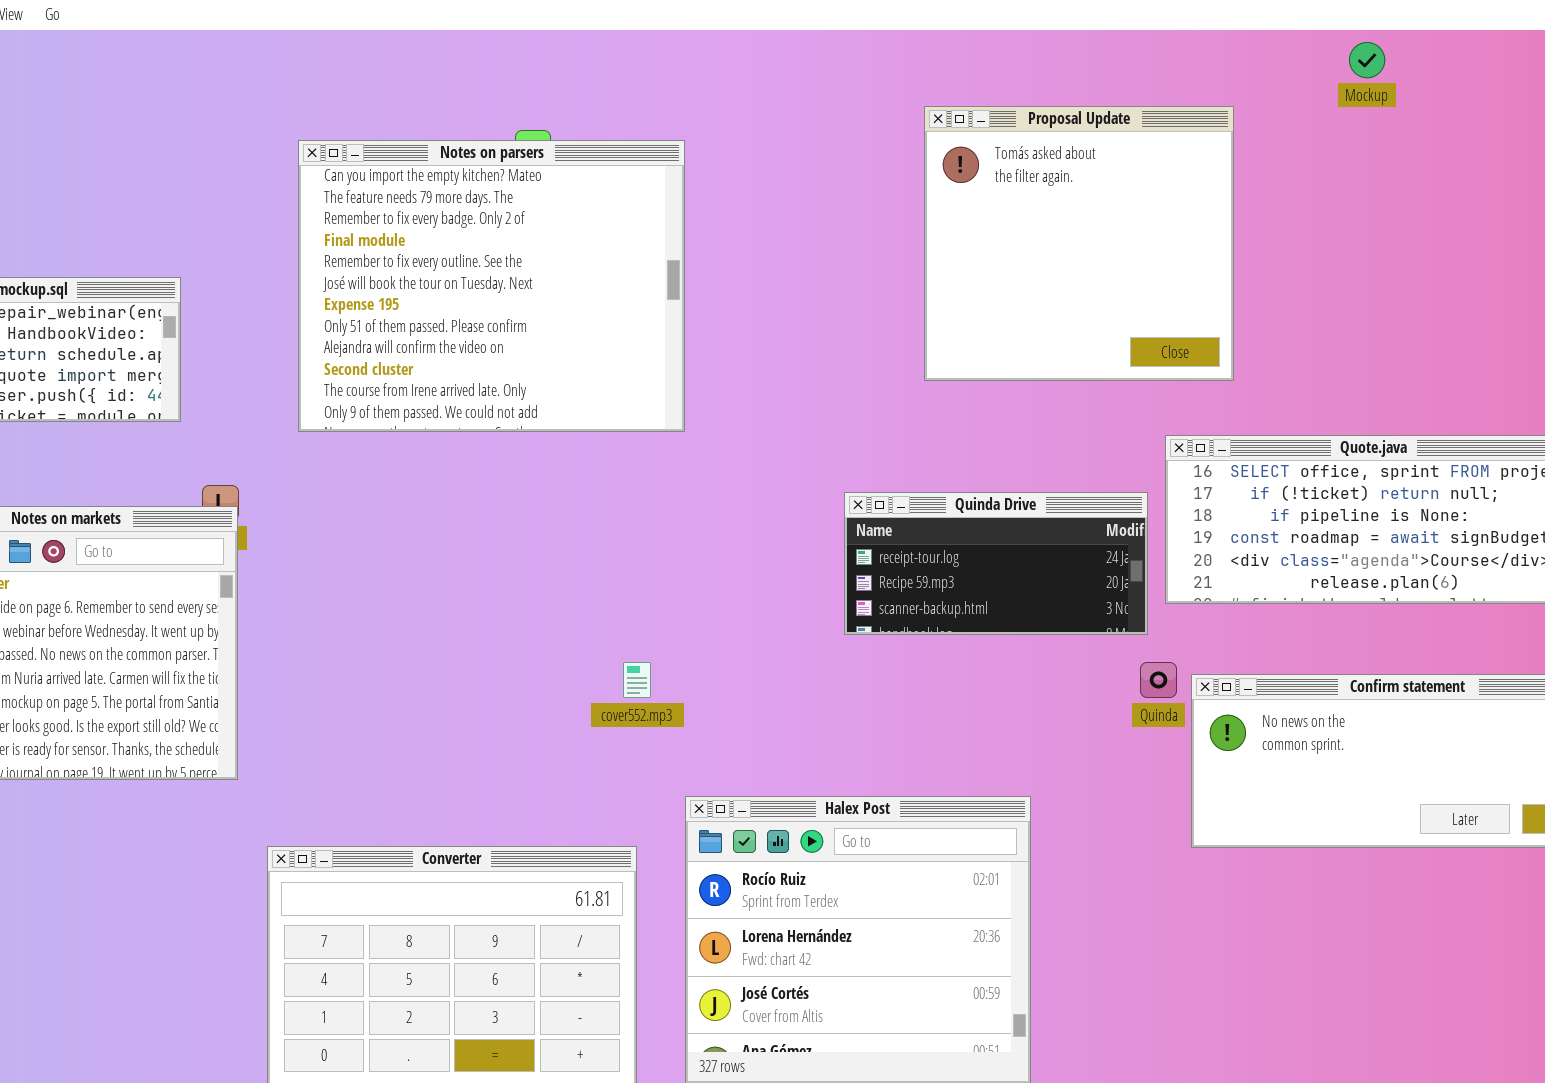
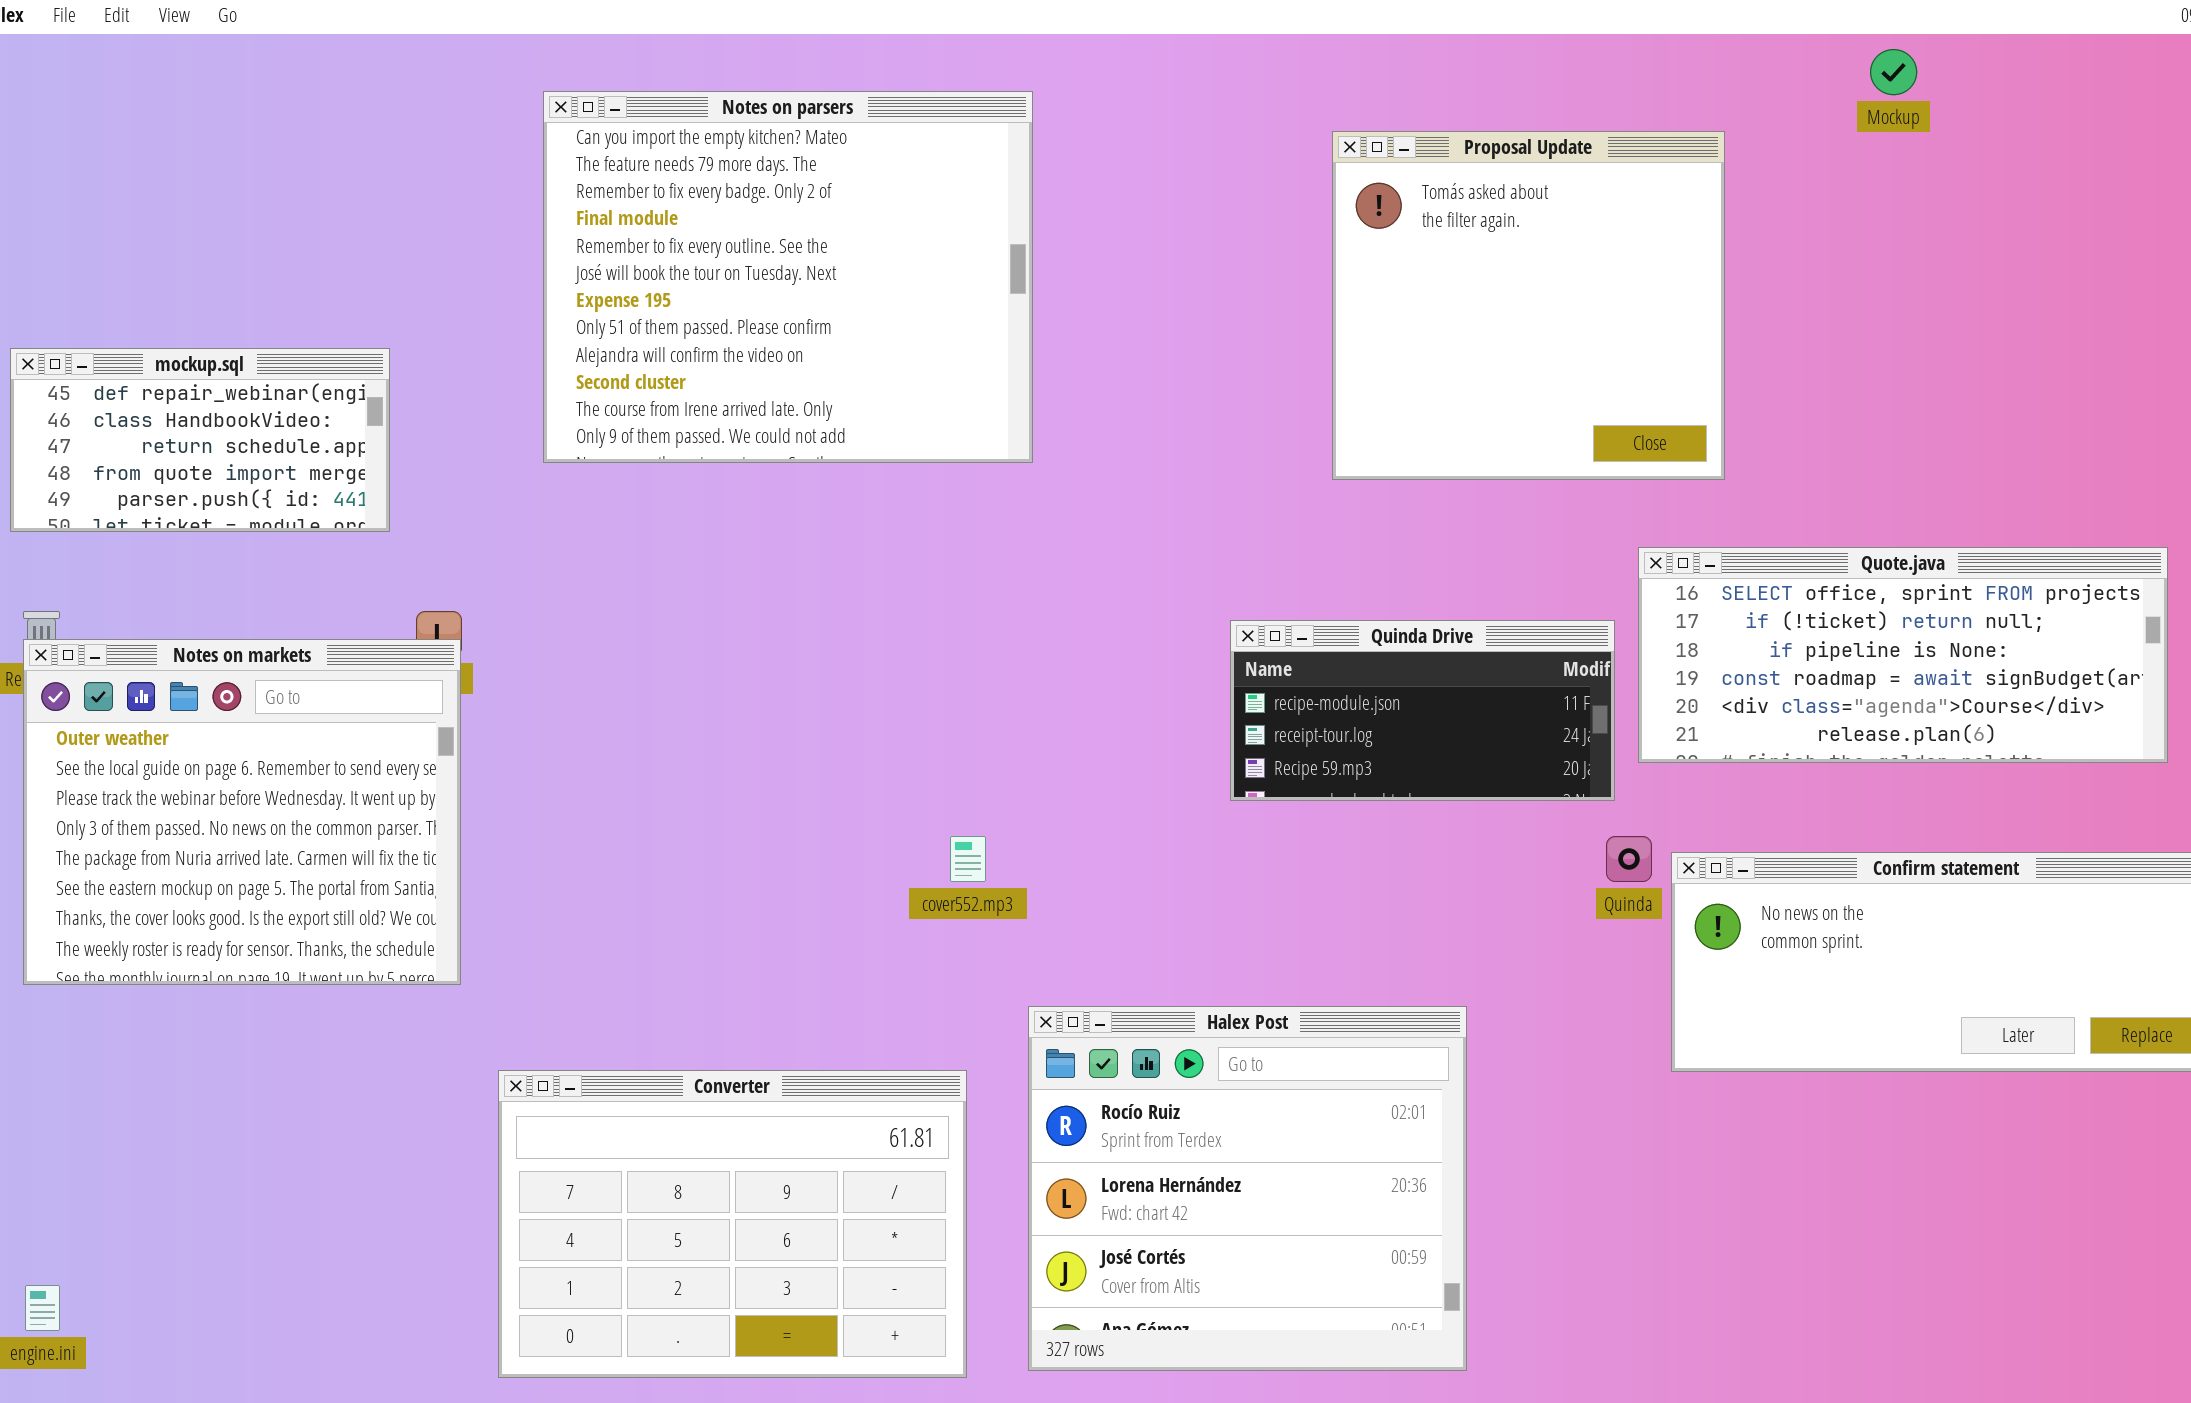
Notes on parsers: [298,140,685,432] -> [543,91,1033,463], moved
Quinda Drive: [844,492,1148,635] -> [1230,620,1615,801], scrolled up 1 row

